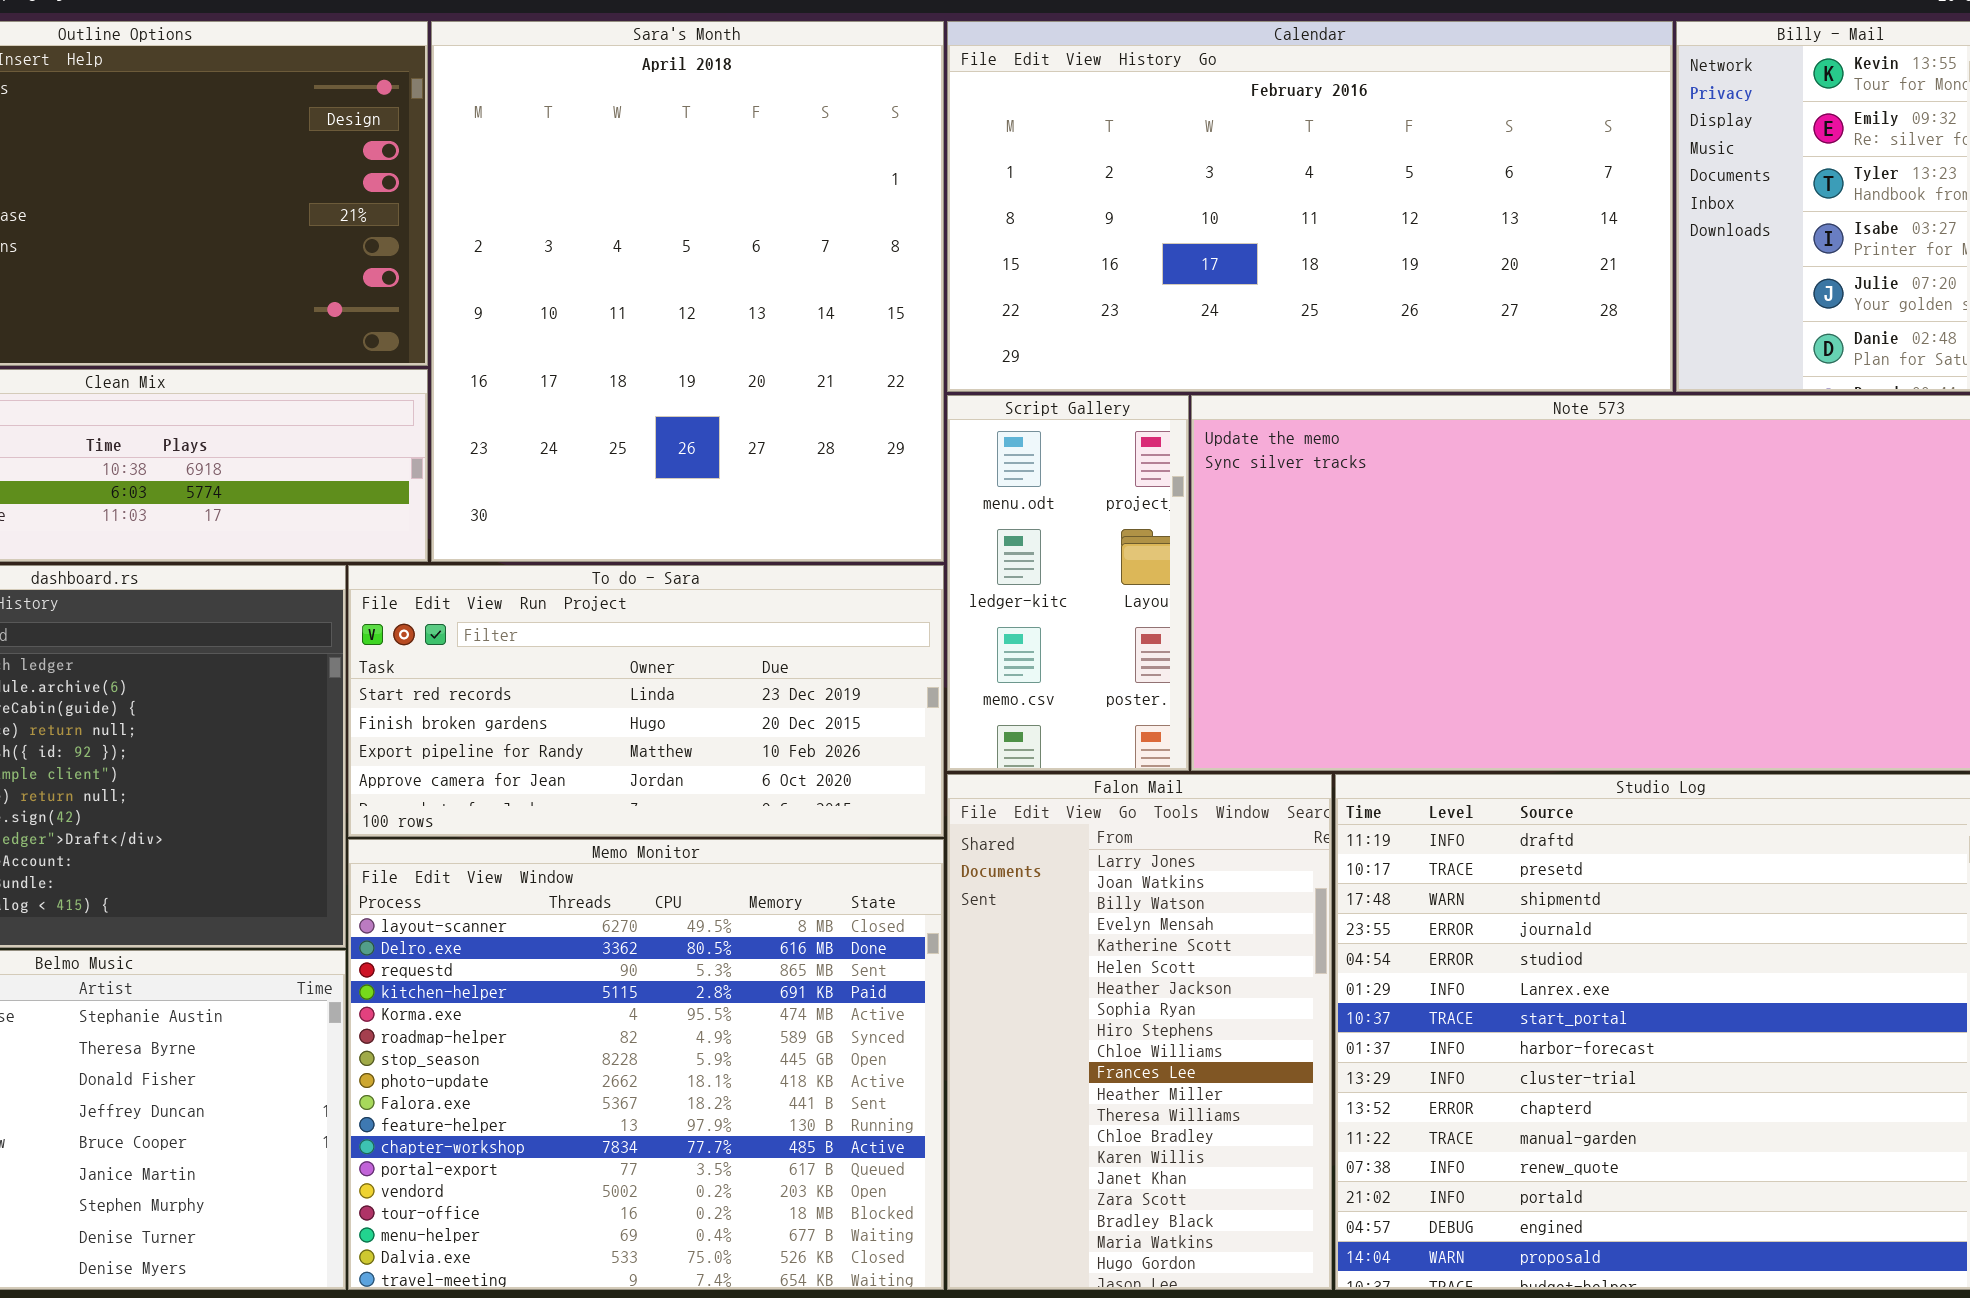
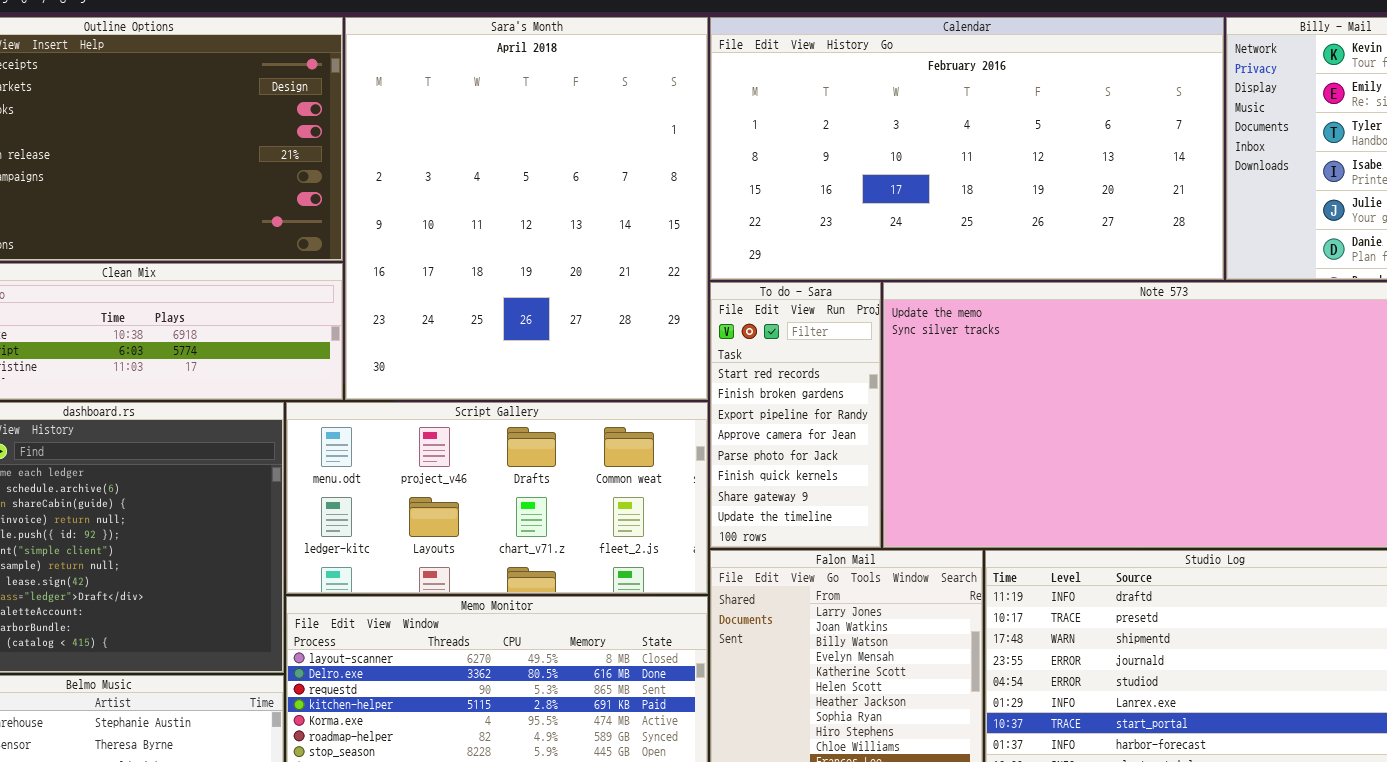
Script Gallery: [947,395,1189,771] -> [286,402,708,594], moved, resized
To do - Sara: [348,565,944,837] -> [710,282,881,548], moved, resized

